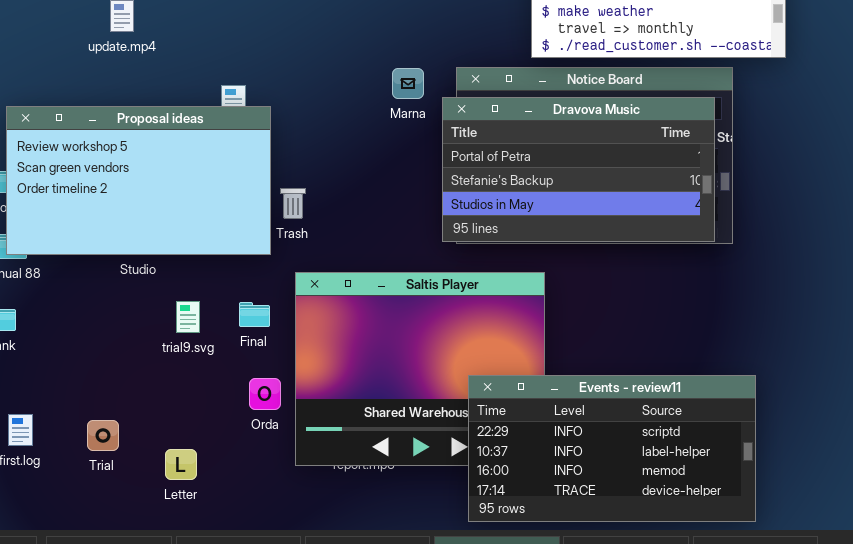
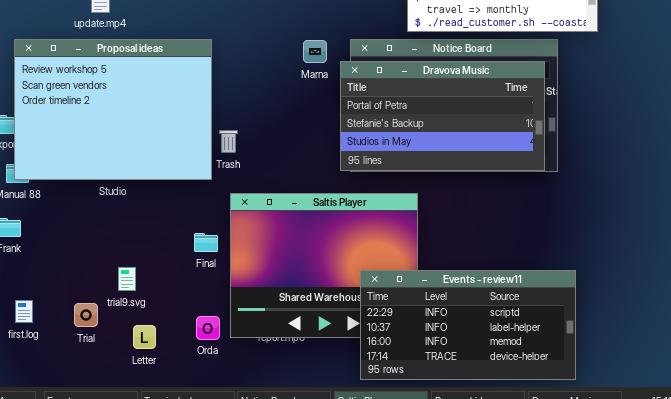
Proposal ideas: [6,106,271,255] -> [14,39,212,180], resized
trial9.svg: [176,301,200,333] -> [118,267,136,291], moved
Final: [239,302,270,327] -> [194,233,218,252], moved
Orda: [249,378,281,410] -> [196,316,220,340], moved

